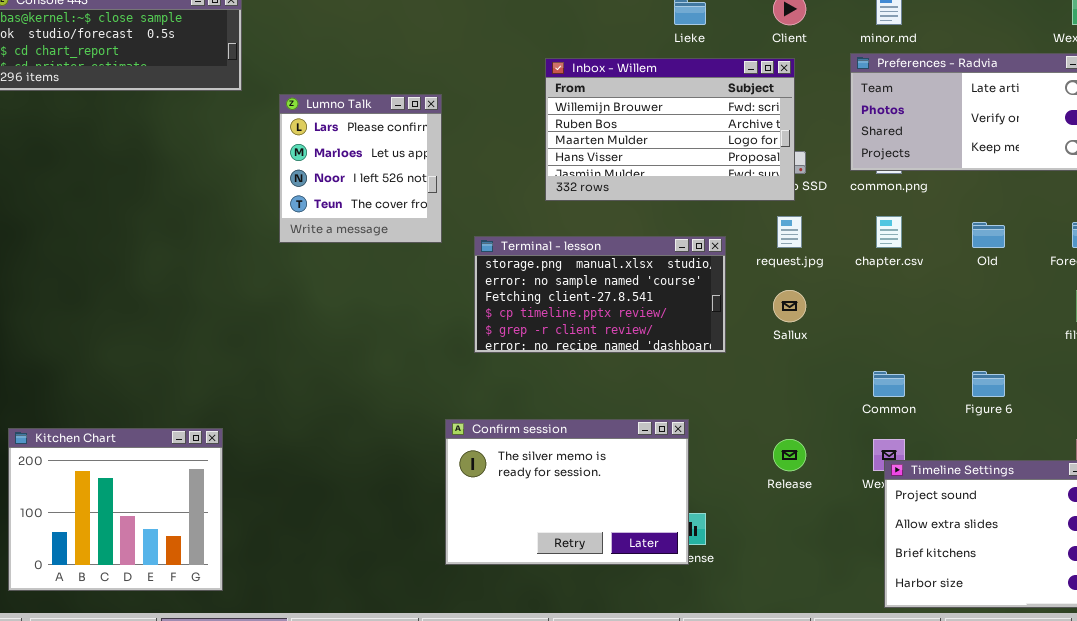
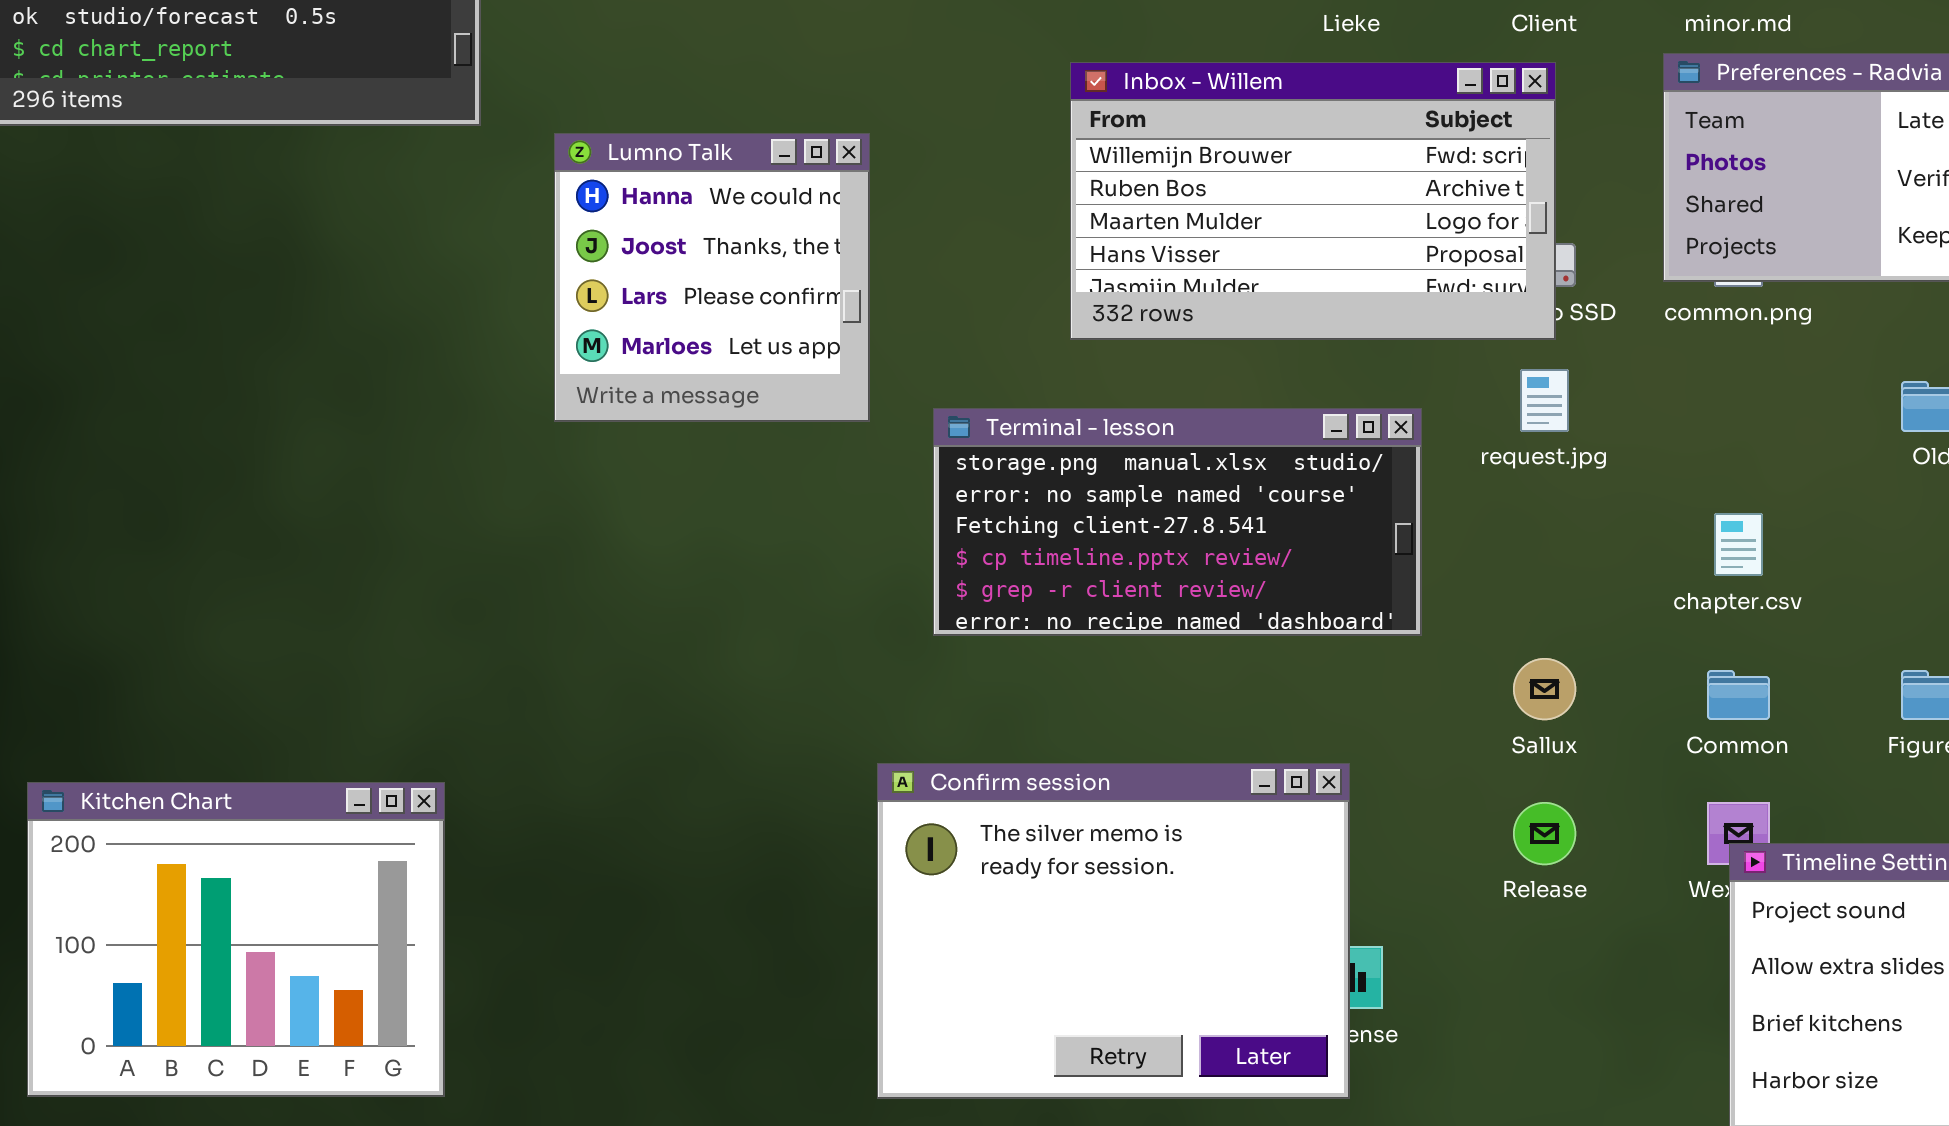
Lumno Talk: [279,94,442,243] -> [554,133,870,422], scrolled up 2 rows
chapter.csv: [876,216,902,248] -> [1714,513,1763,576], moved
Sallux: [773,290,806,322] -> [1513,658,1576,720], moved
Confirm session: [445,419,689,565] -> [877,763,1350,1099], resized

